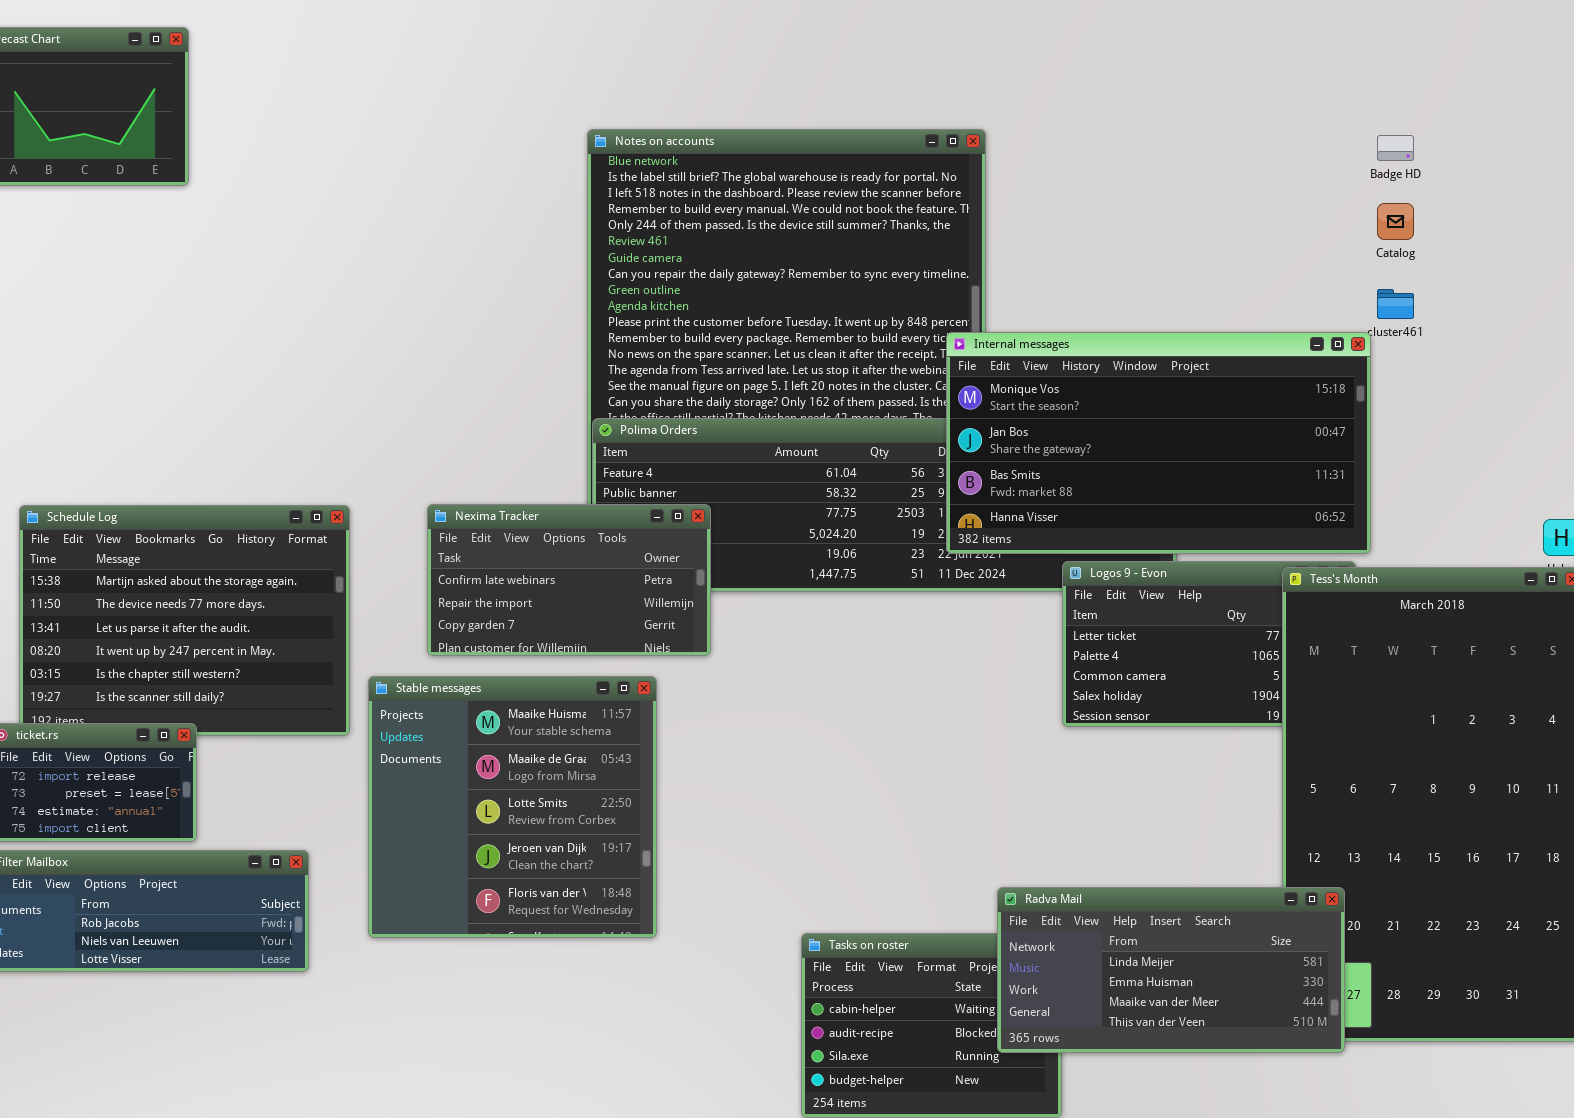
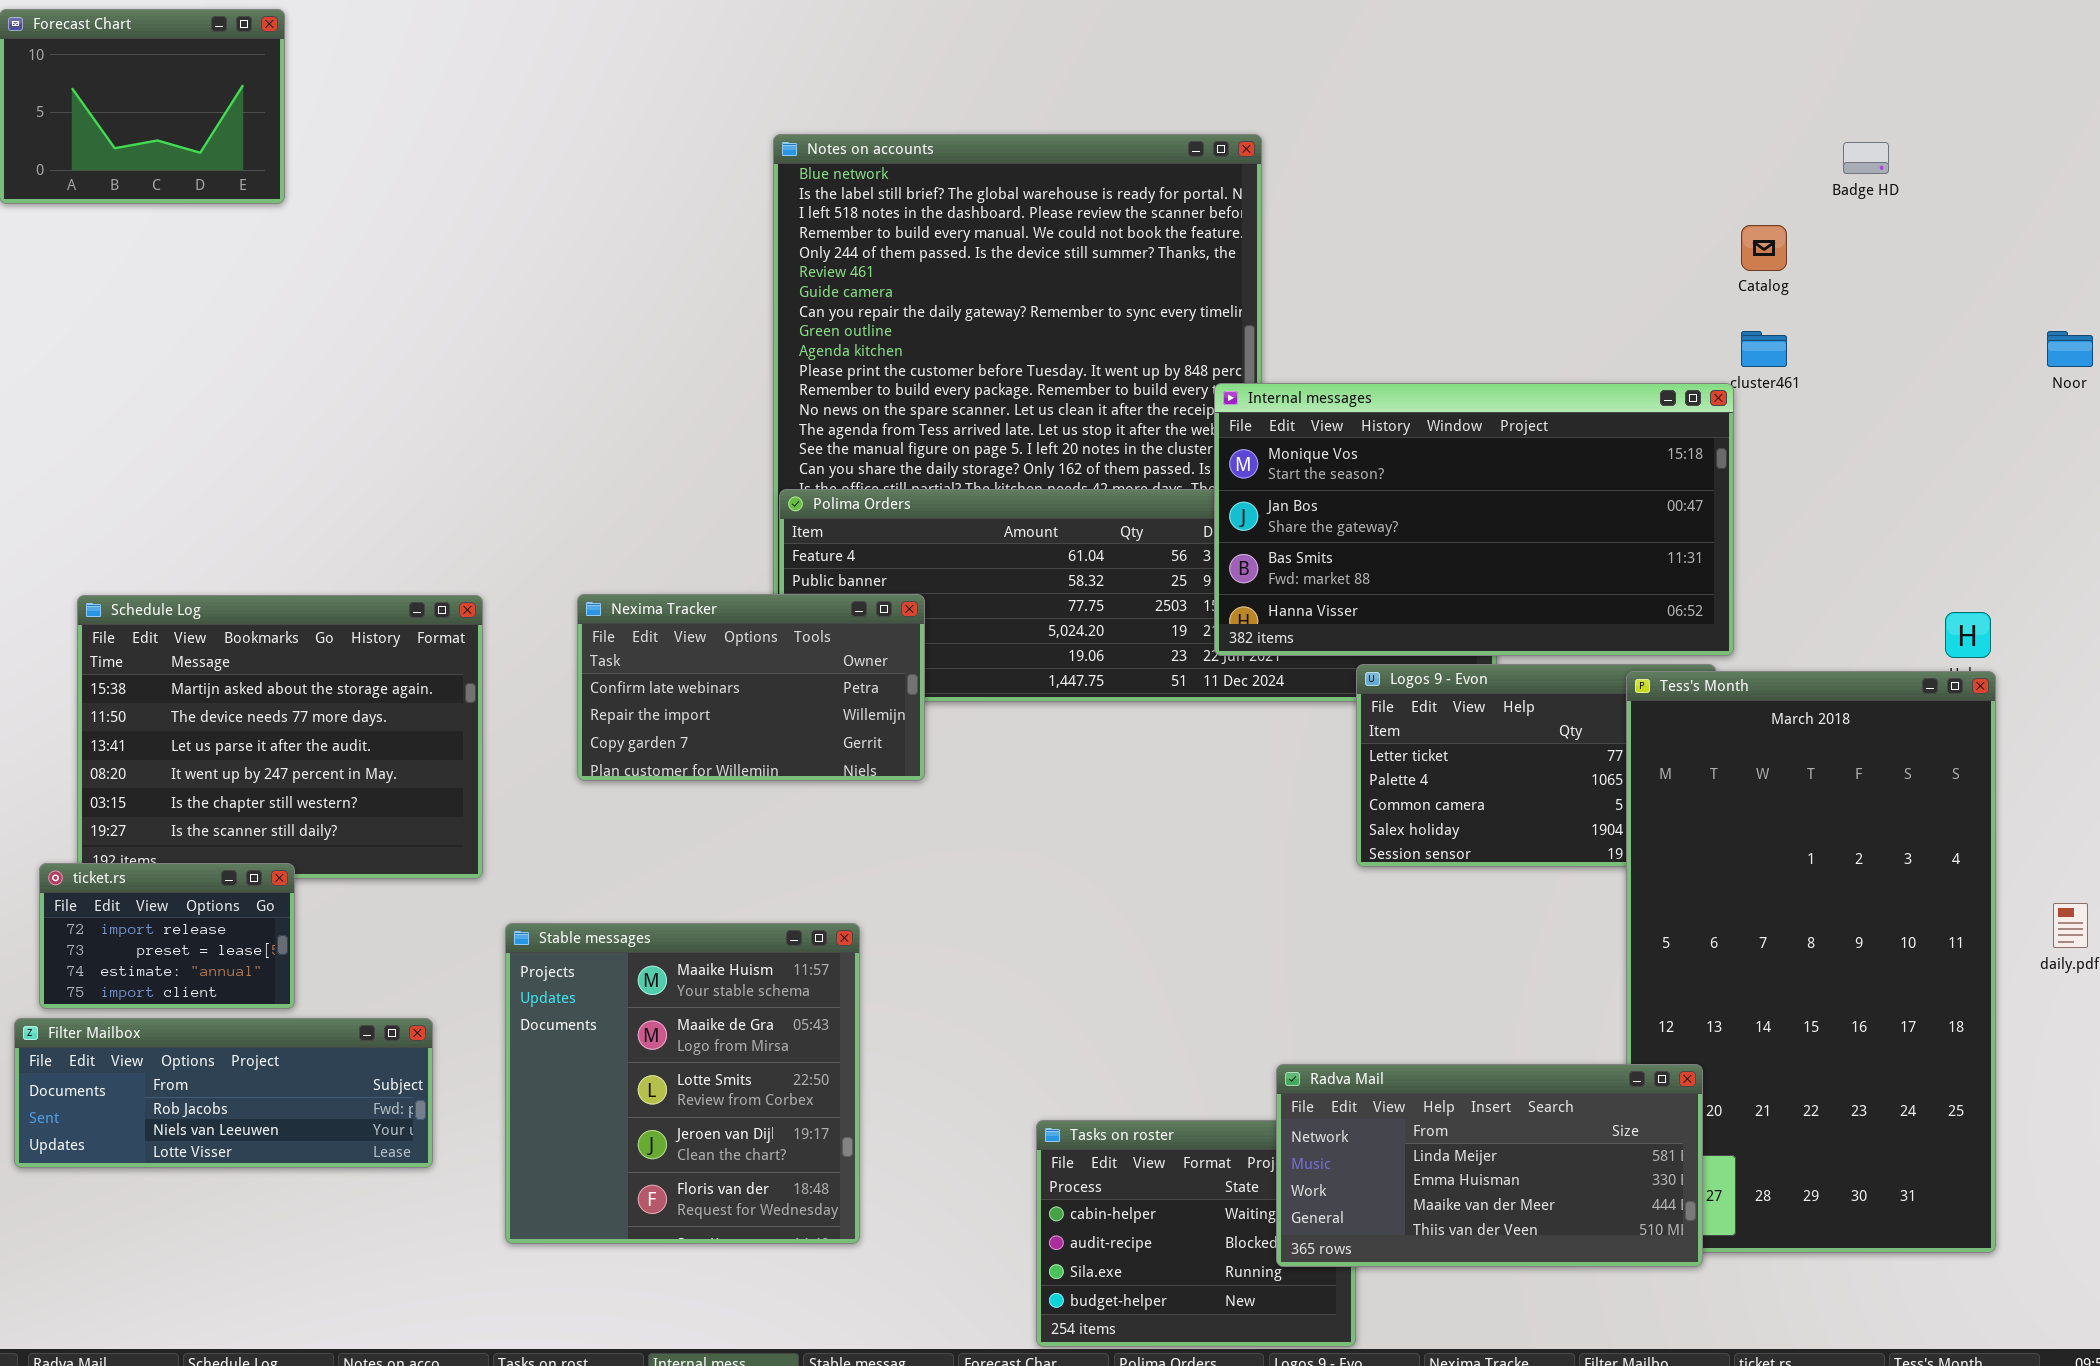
Badge HD: [1377,135,1414,161] -> [1843,142,1889,174], moved
Stable messages: [368,676,657,938] -> [505,923,860,1244], moved

